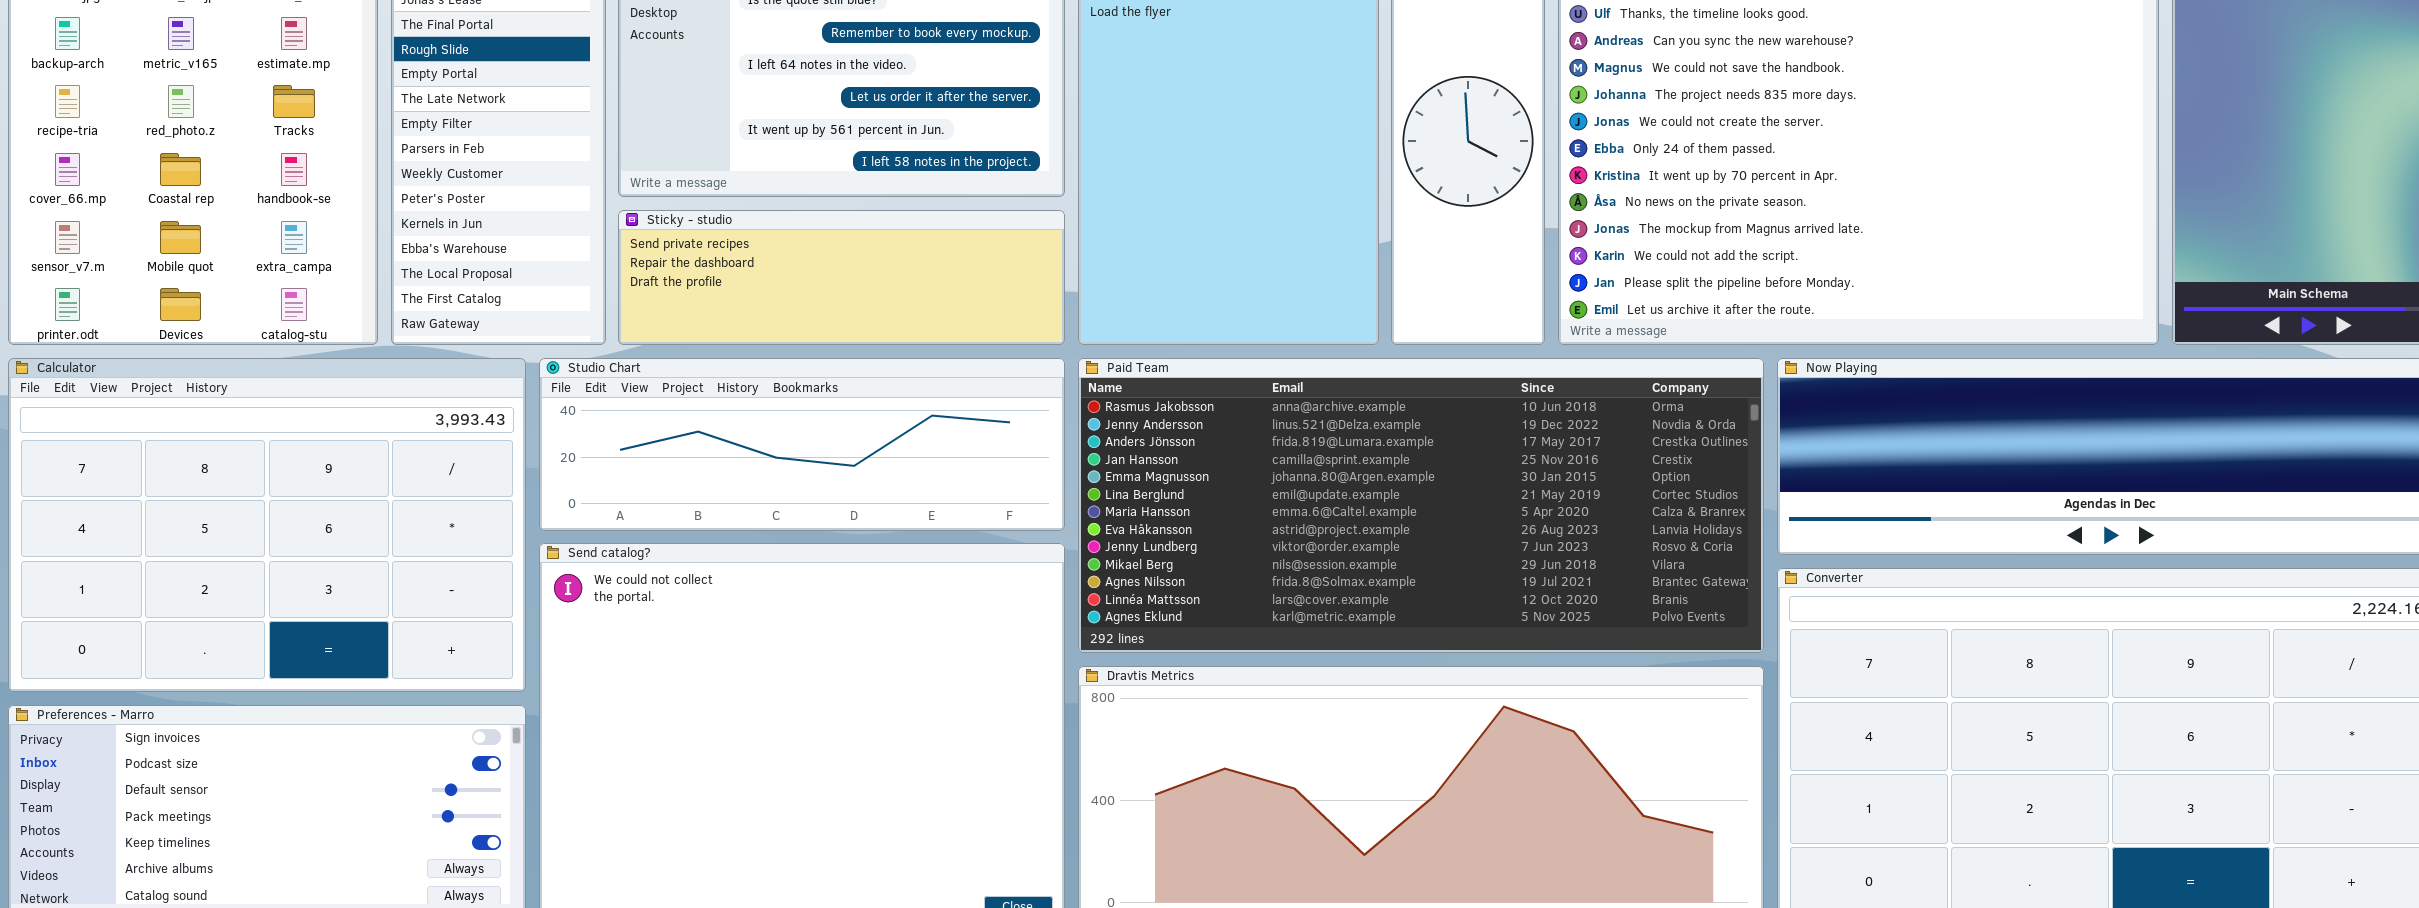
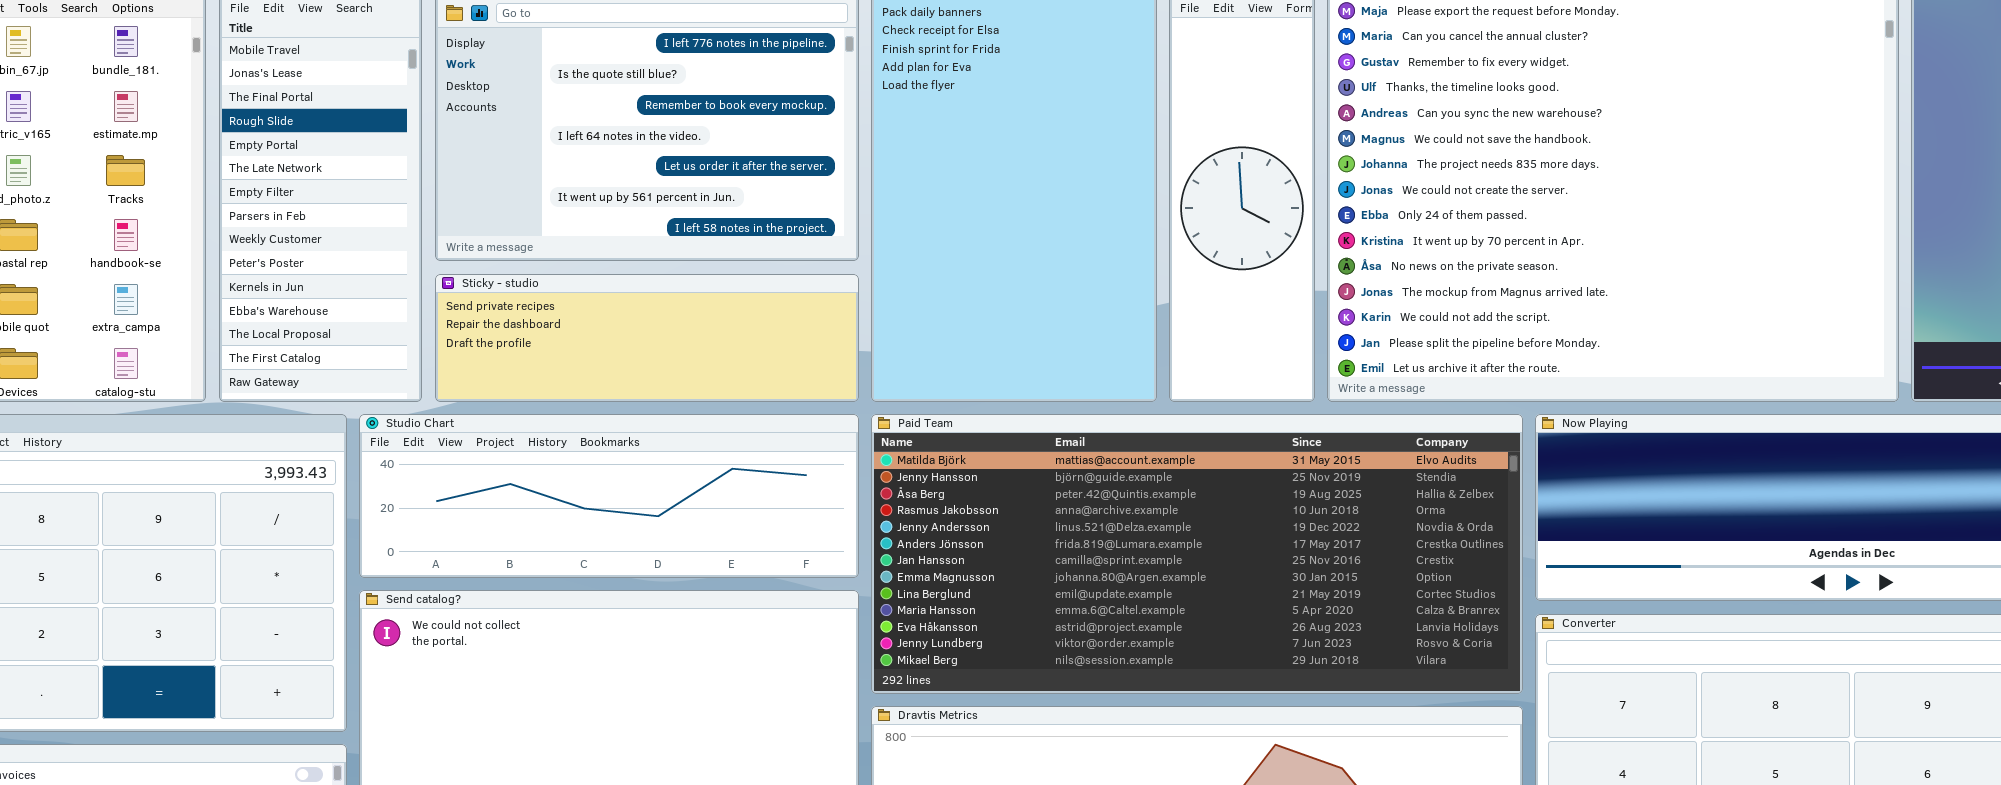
Paid Team: [1078,358,1764,653] -> [871,414,1523,694], scrolled up 3 rows

